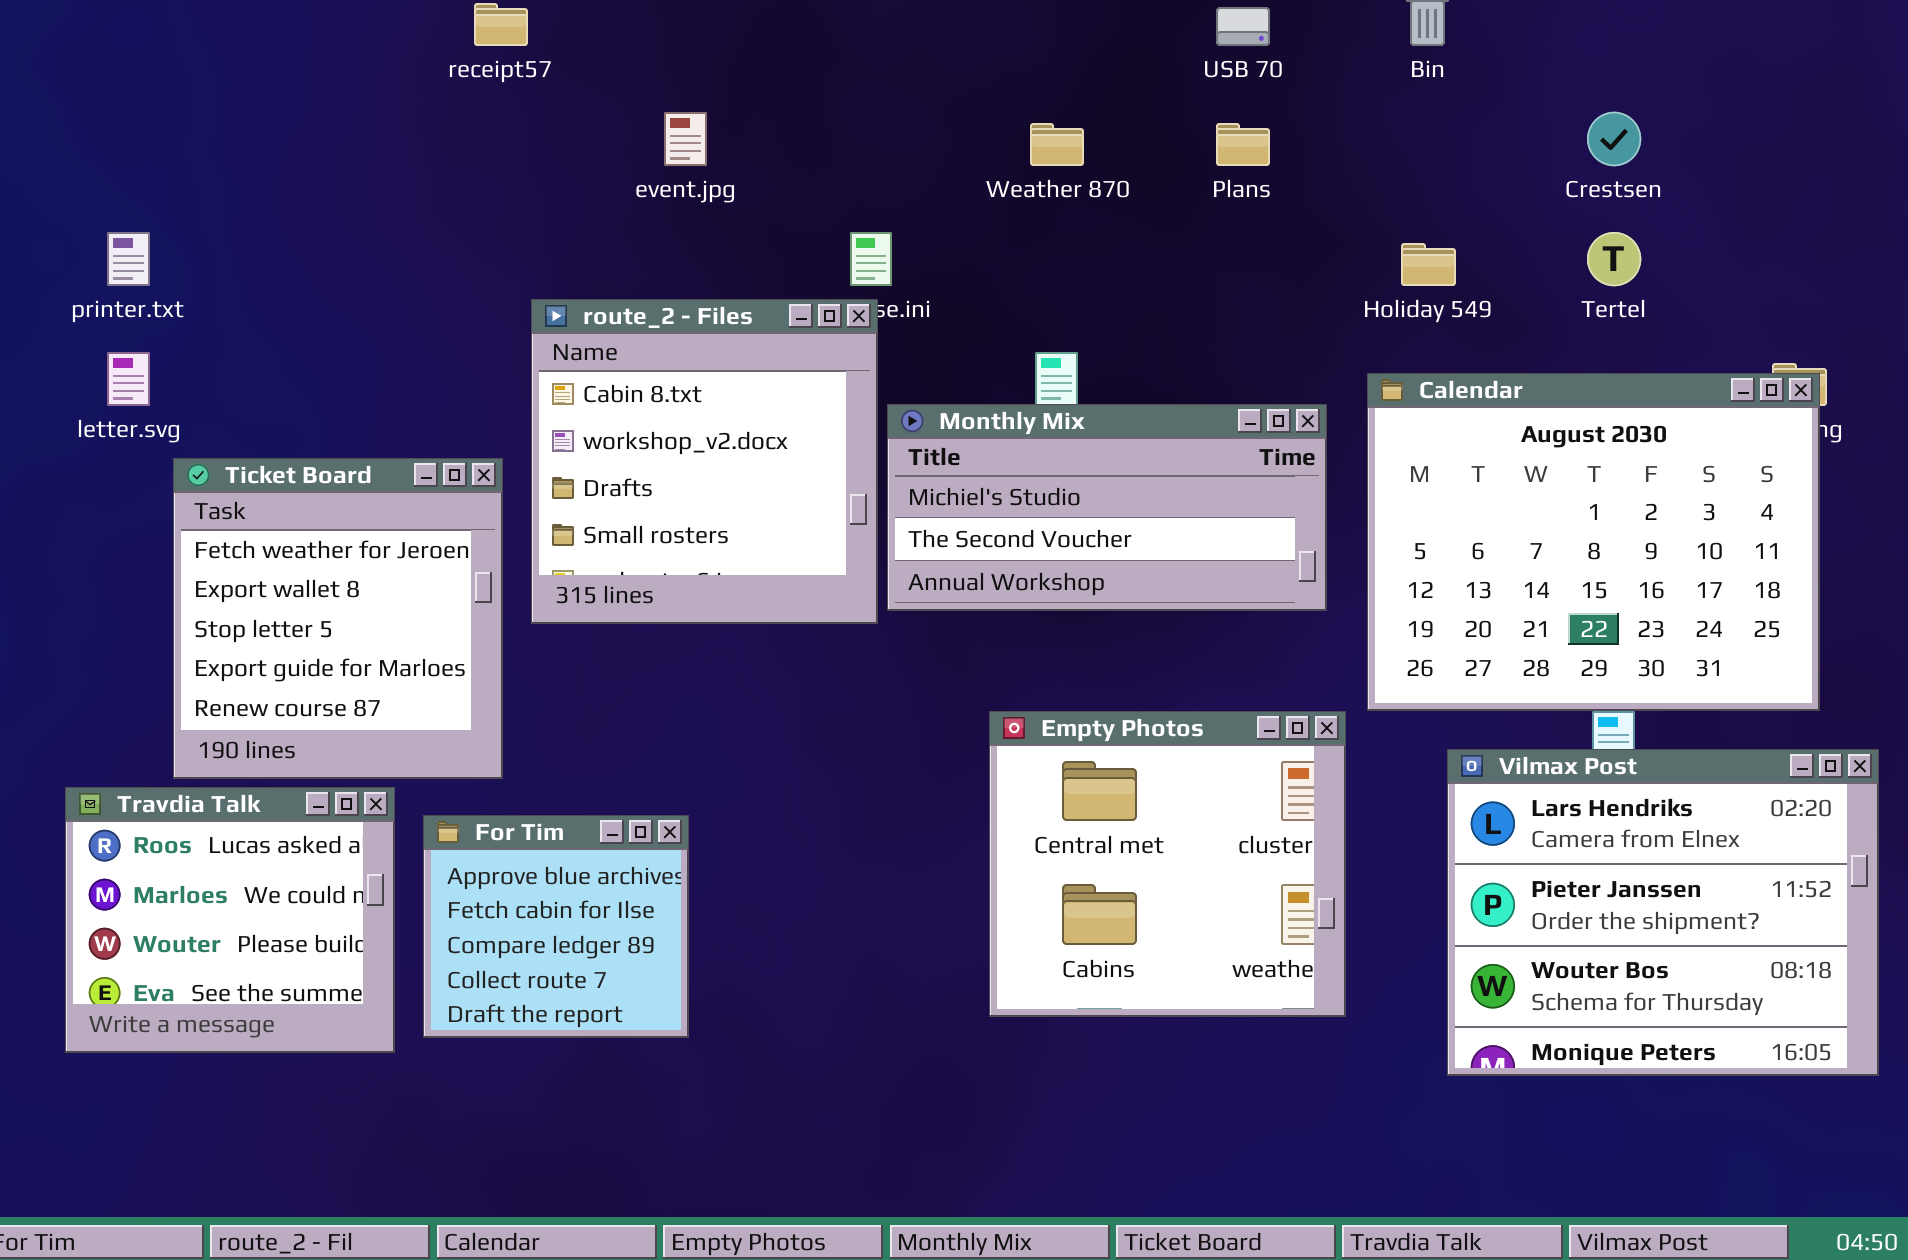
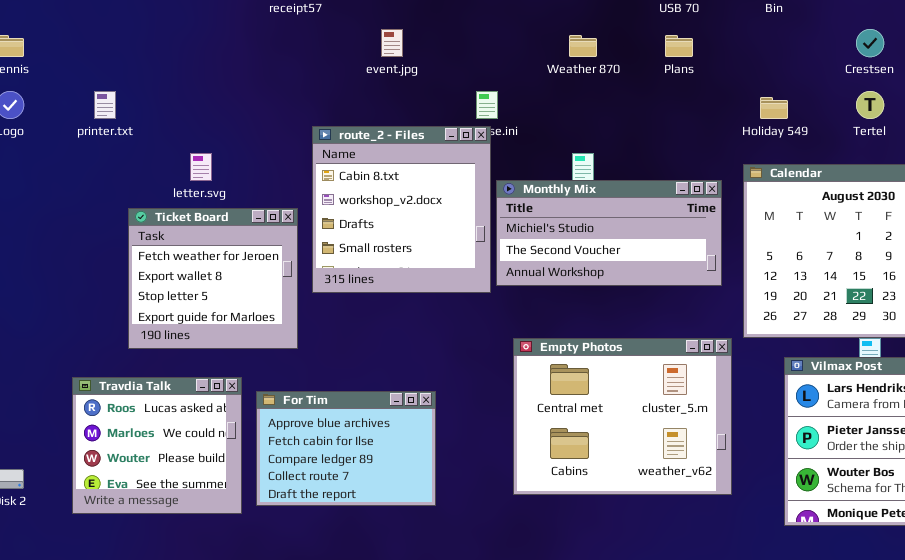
letter.svg: [107,352,150,406] -> [190,153,212,181], moved
Ticket Board: [173,458,503,779] -> [128,208,298,349], resized
Empty Photos: [989,711,1346,1017] -> [513,338,732,495], resized
For Tim: [423,815,689,1038] -> [256,391,436,506], resized

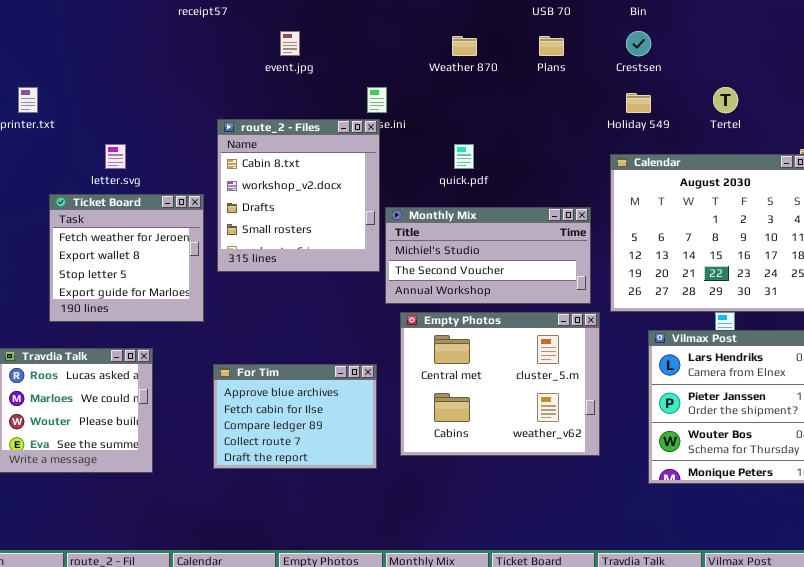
Crestsen: [856,29,884,57] -> [626,31,651,56], moved
Monthly Mix: [496,180,722,286] -> [385,207,591,304], moved
For Tim: [256,391,436,506] -> [213,364,377,469], moved

